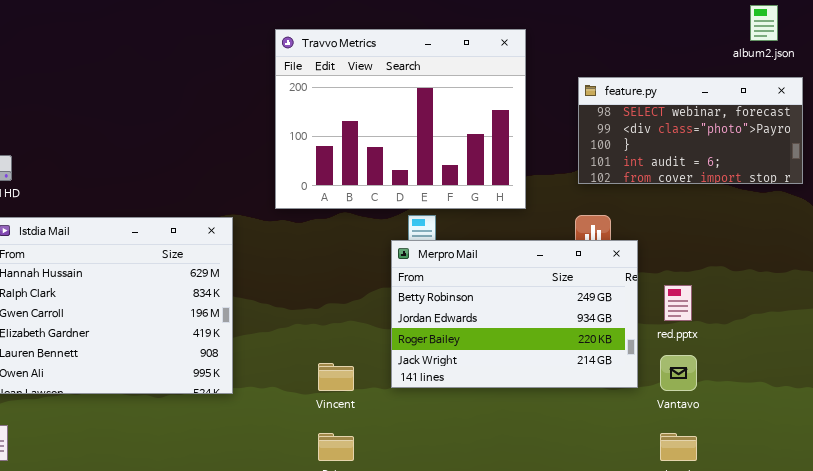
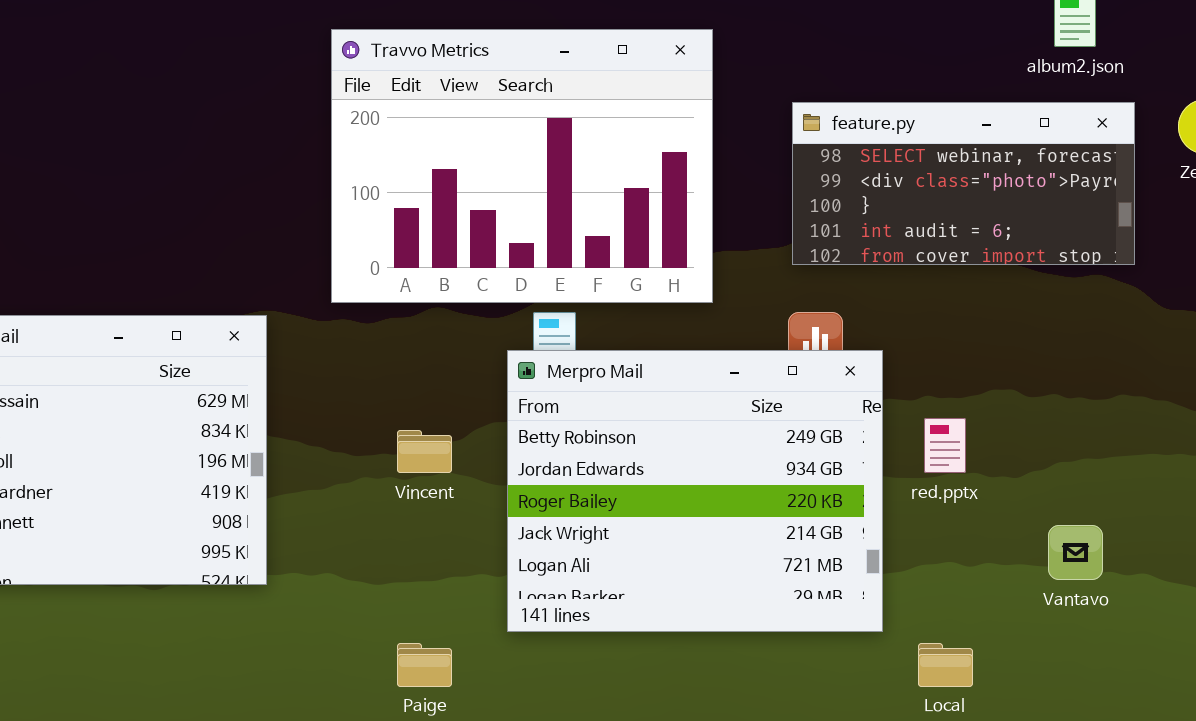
Merpro Mail: [391,240,638,388] -> [507,350,883,632], resized
Vantavo: [660,355,697,391] -> [1048,525,1103,580], moved
Vincent: [318,363,354,391] -> [397,430,452,473], moved

